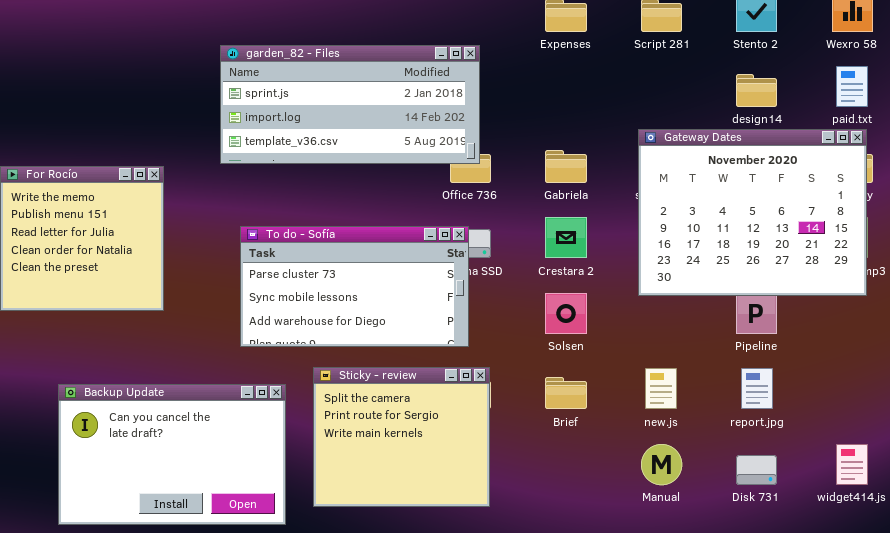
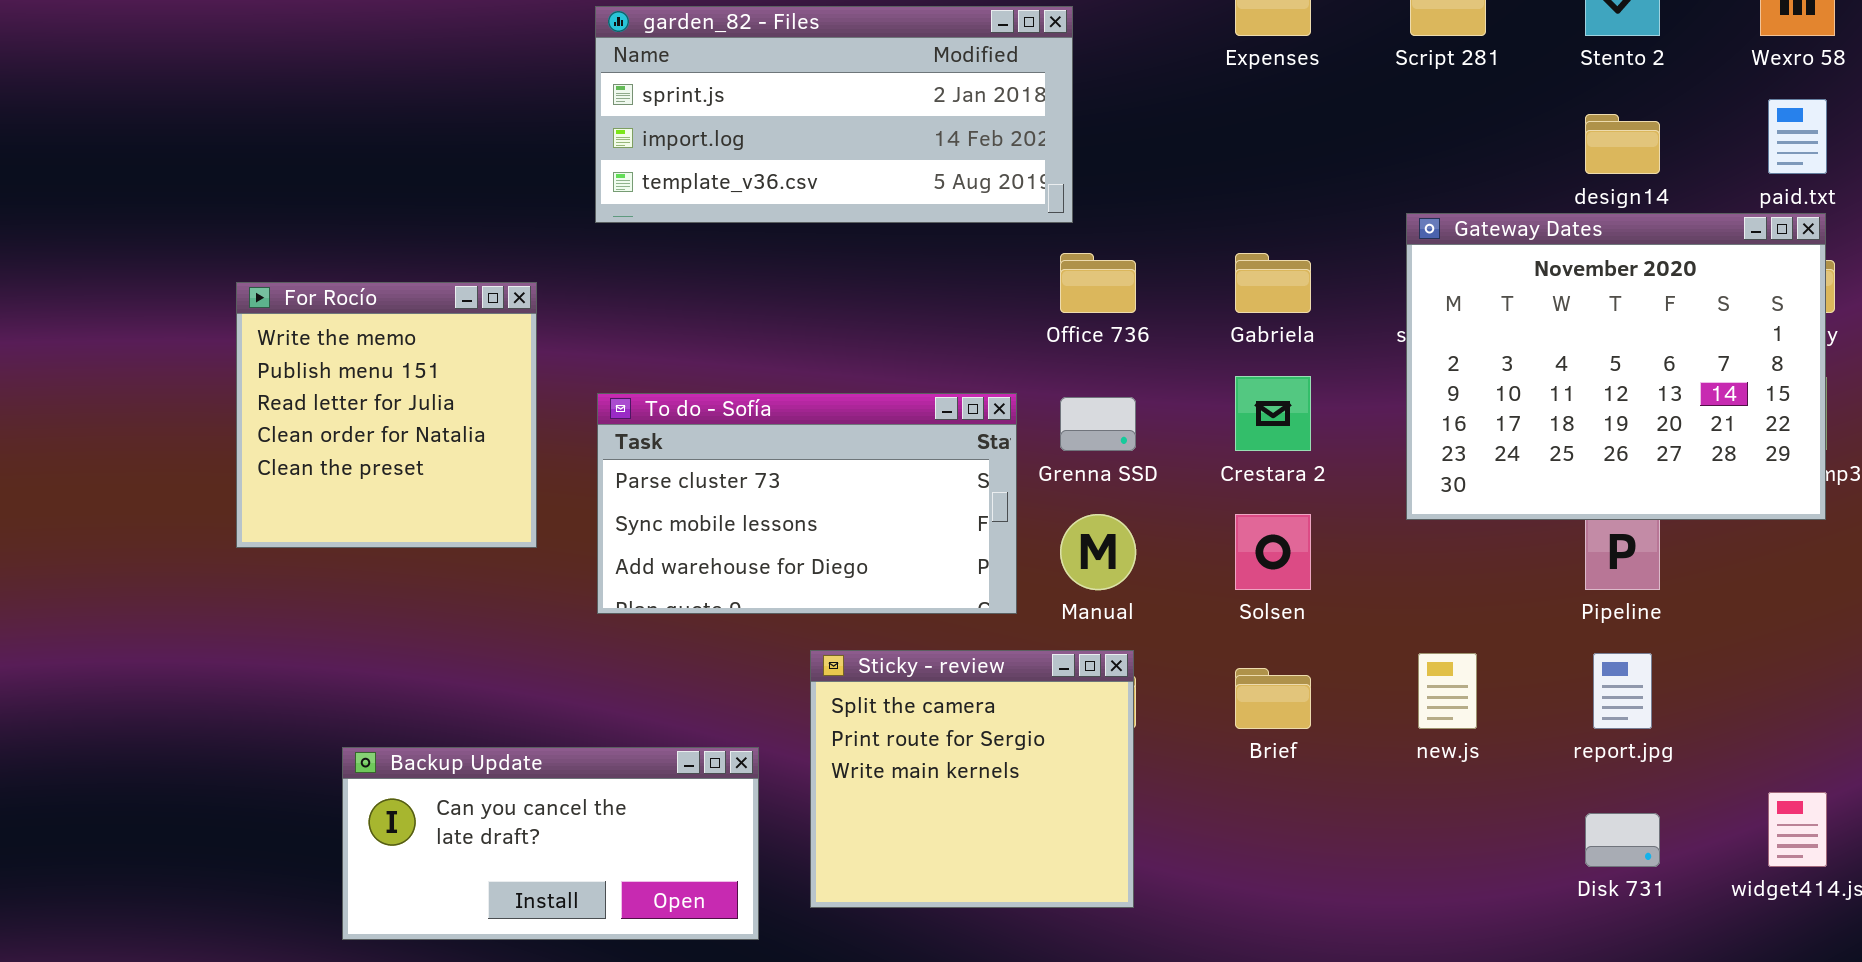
garden_82 - Files: [220,45,480,164] -> [595,6,1073,223], moved
To do - Sofía: [240,226,469,347] -> [597,393,1017,614], moved
Backup Update: [58,384,286,525] -> [342,747,759,940], resized
Manual: [641,444,682,485] -> [1060,514,1136,590], moved

